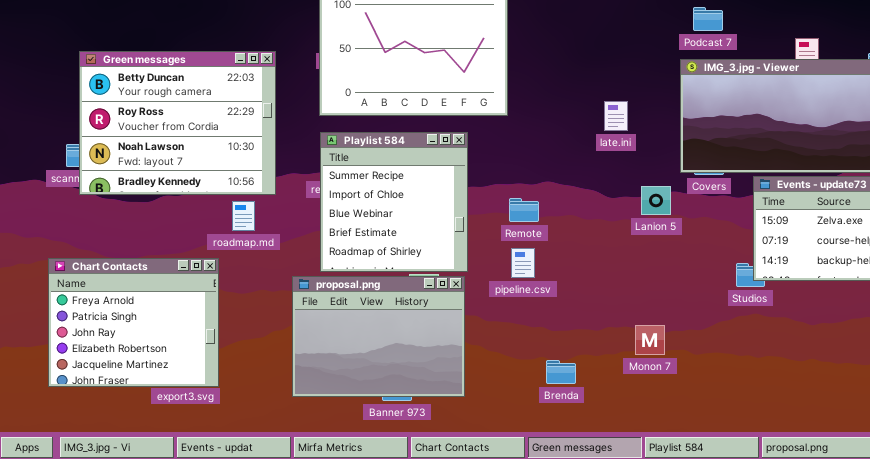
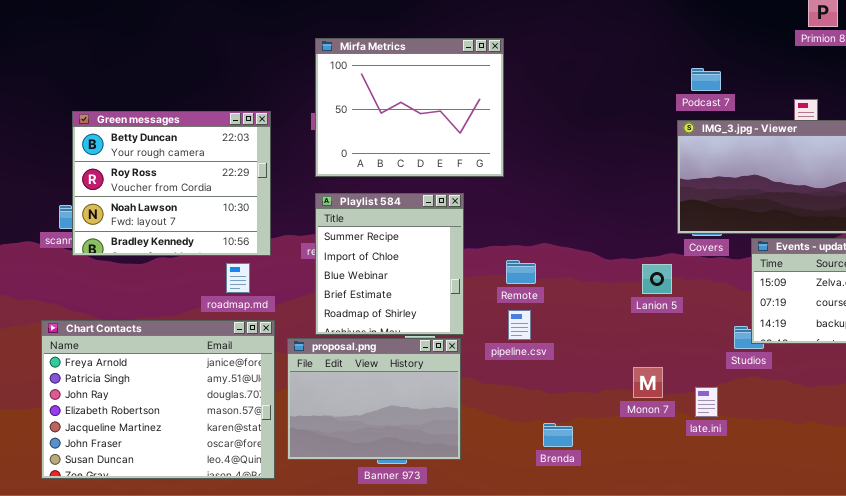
late.ini: [604,101,628,131] -> [695,387,718,417], moved
Lanion 5: [641,186,671,215] -> [642,264,672,294], moved
Chart Contacts: [48,258,219,387] -> [41,320,275,479], resized
Monon 7: [635,325,665,355] -> [633,367,663,398], moved

